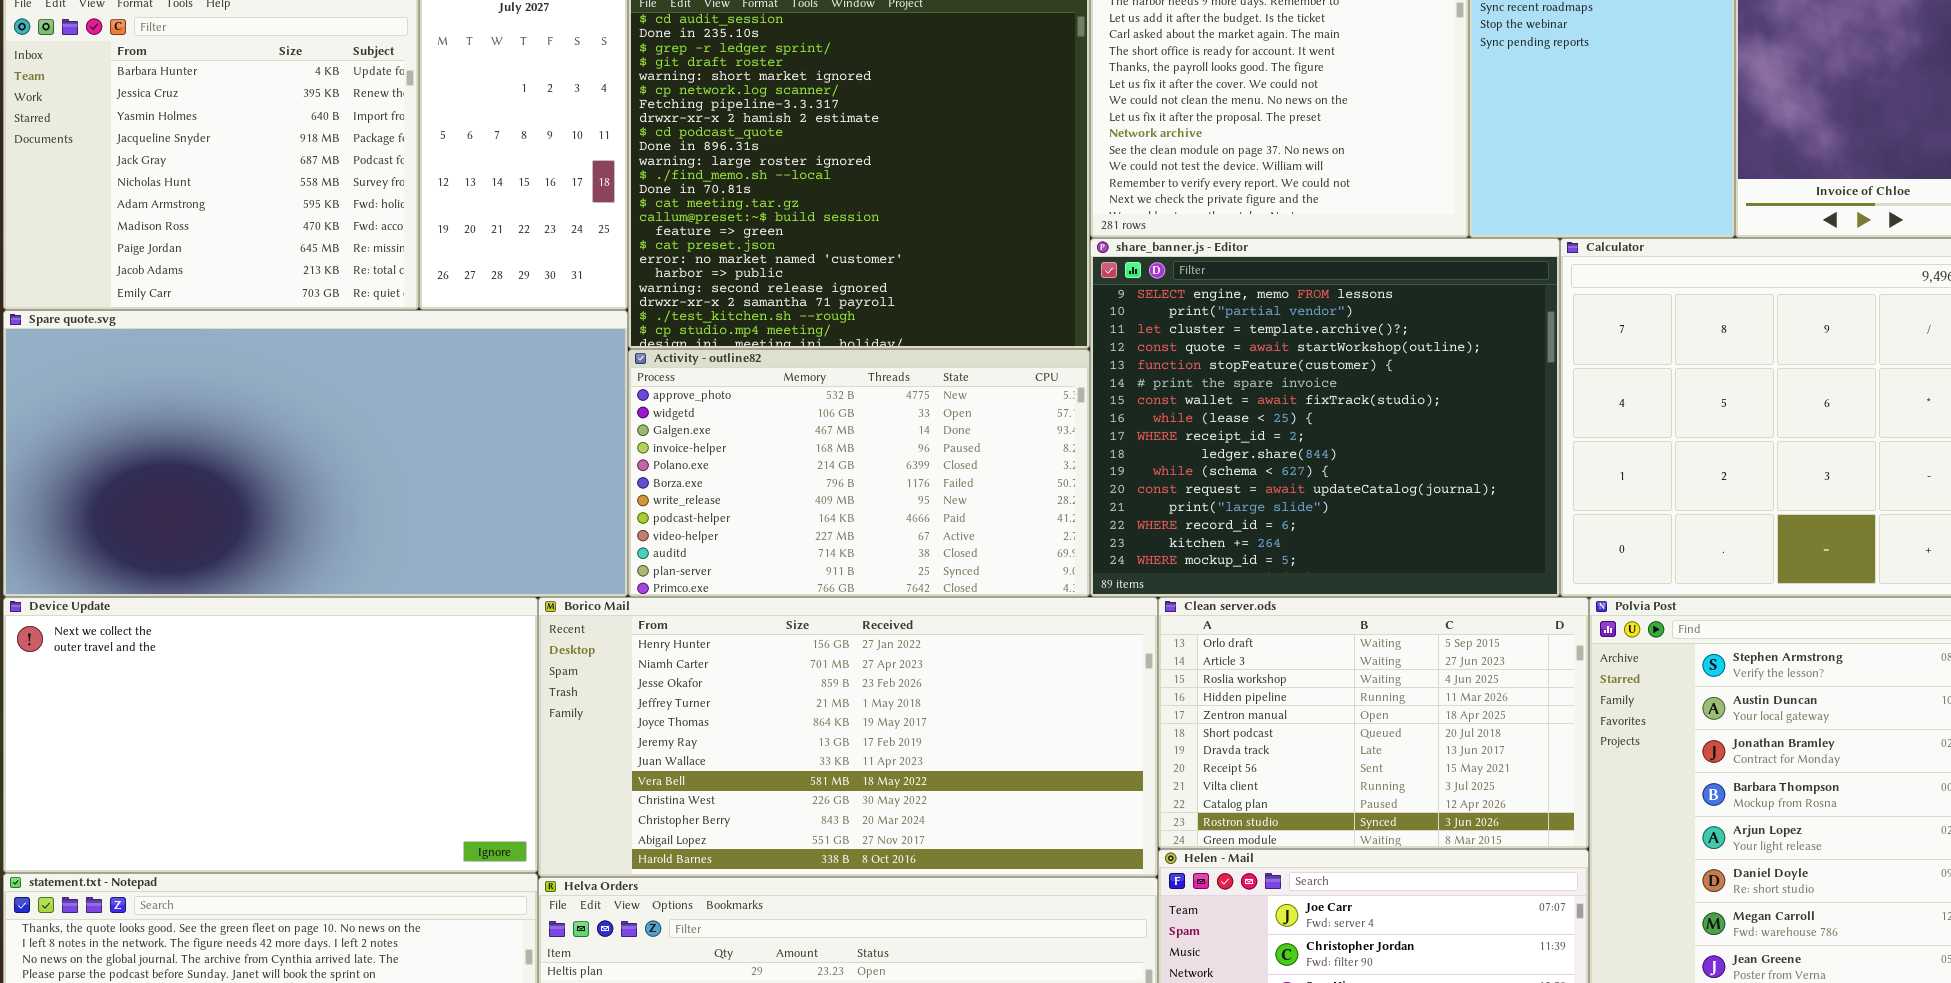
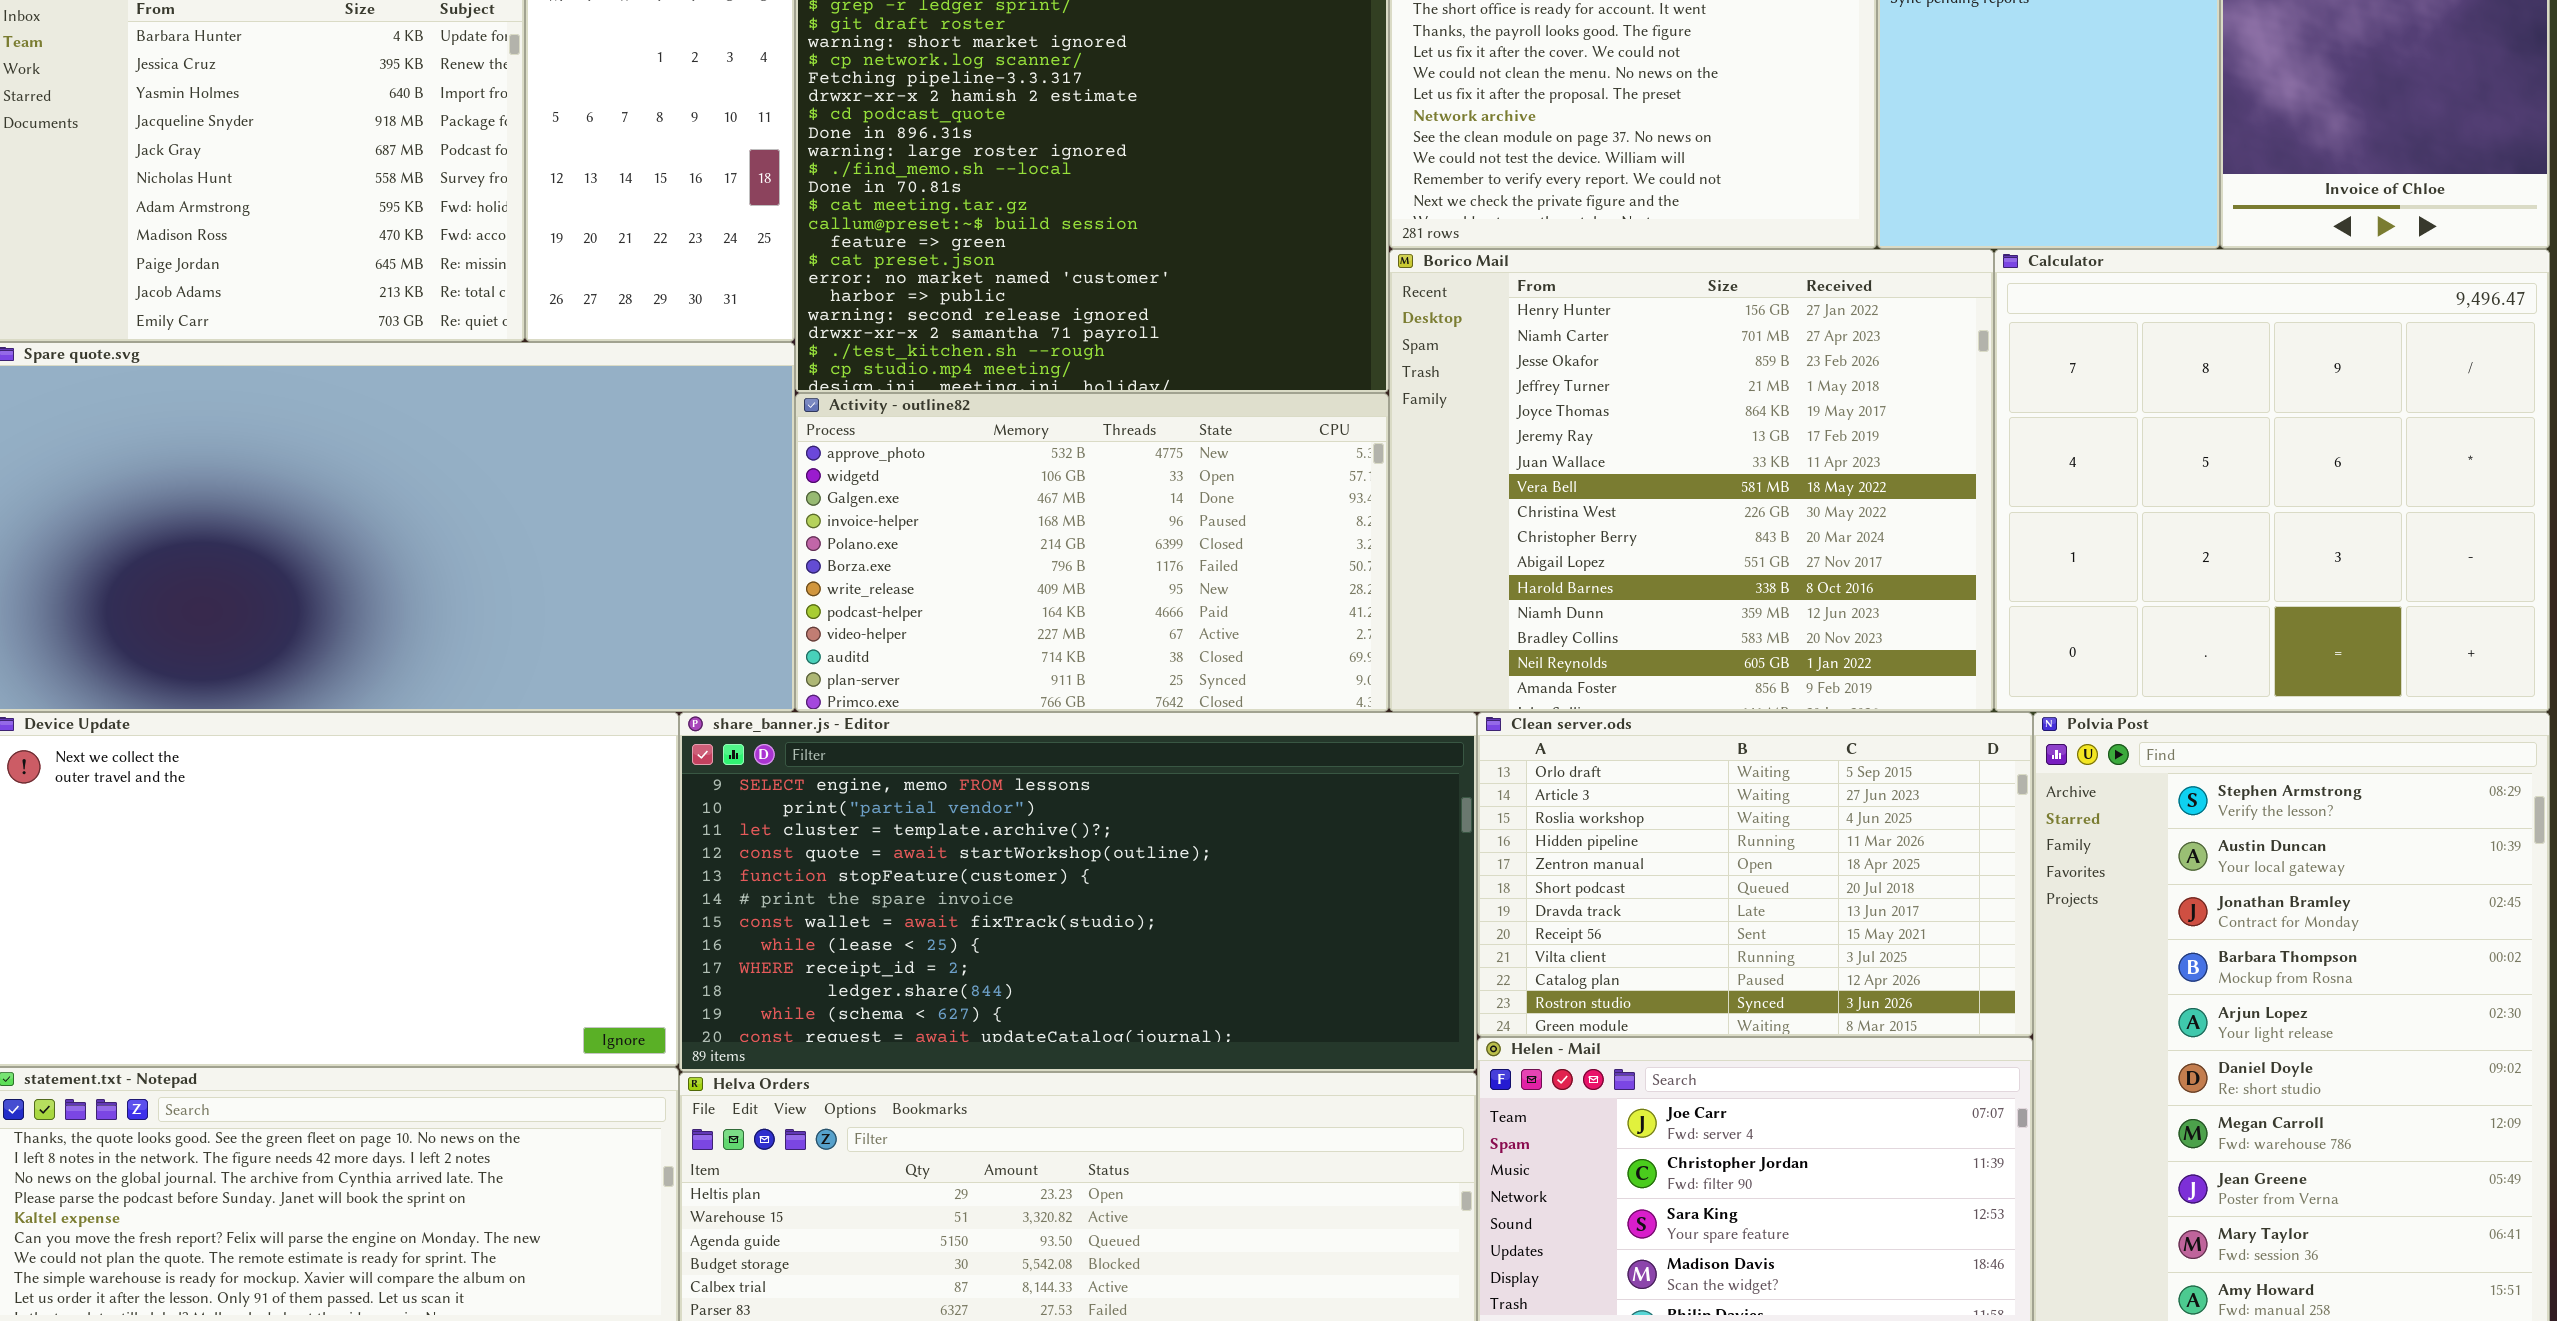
share_banner.js - Editor: [1090,238,1560,597] -> [679,712,1477,1072], moved, resized
Borico Mail: [538,597,1158,877] -> [1389,249,1994,712], moved, resized

